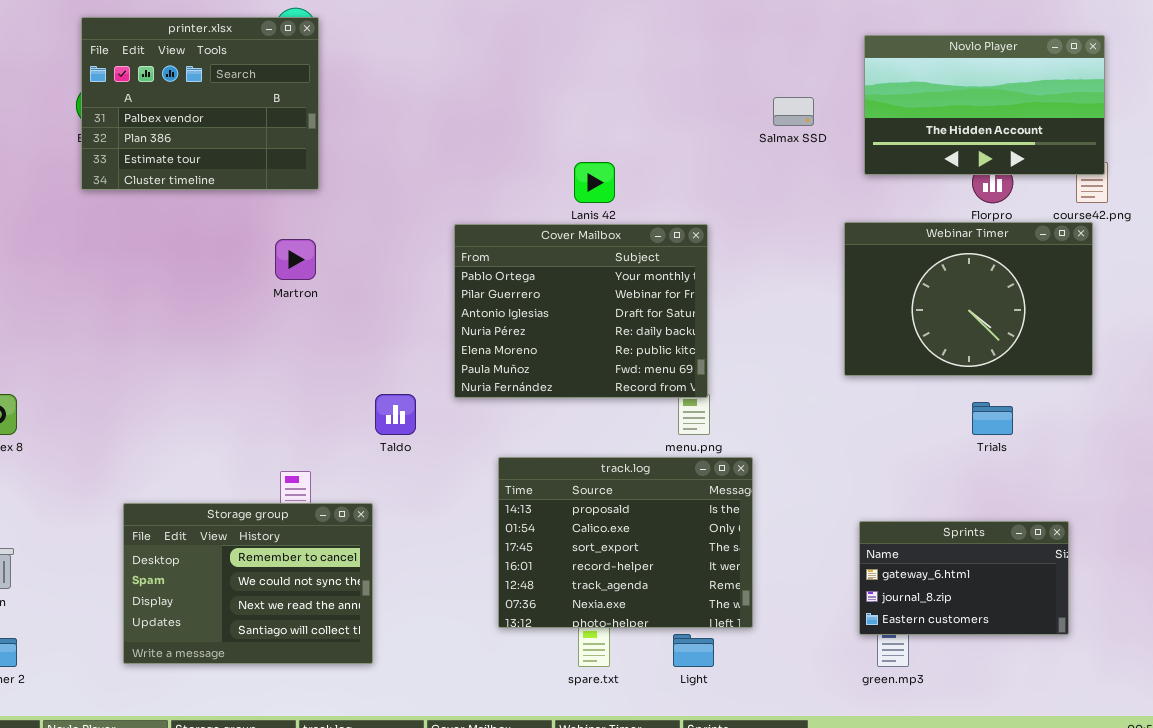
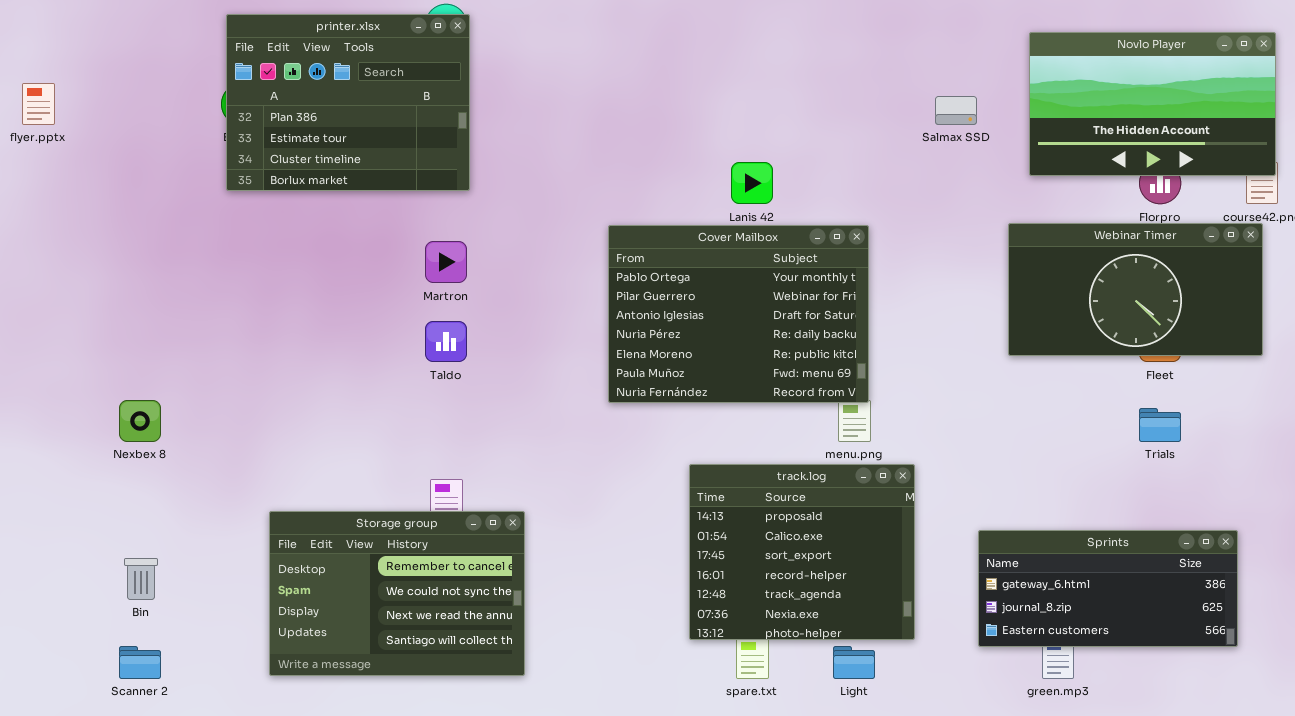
printer.xlsx: [81,17,319,190] -> [226,14,470,191], scrolled down 1 row
Webinar Timer: [844,222,1093,376] -> [1008,223,1263,356], resized
Taldo: [375,394,416,435] -> [425,321,467,362], moved
track.log: [498,457,753,628] -> [689,464,915,640], resized
Sprints: [859,521,1069,635] -> [978,530,1238,647], resized

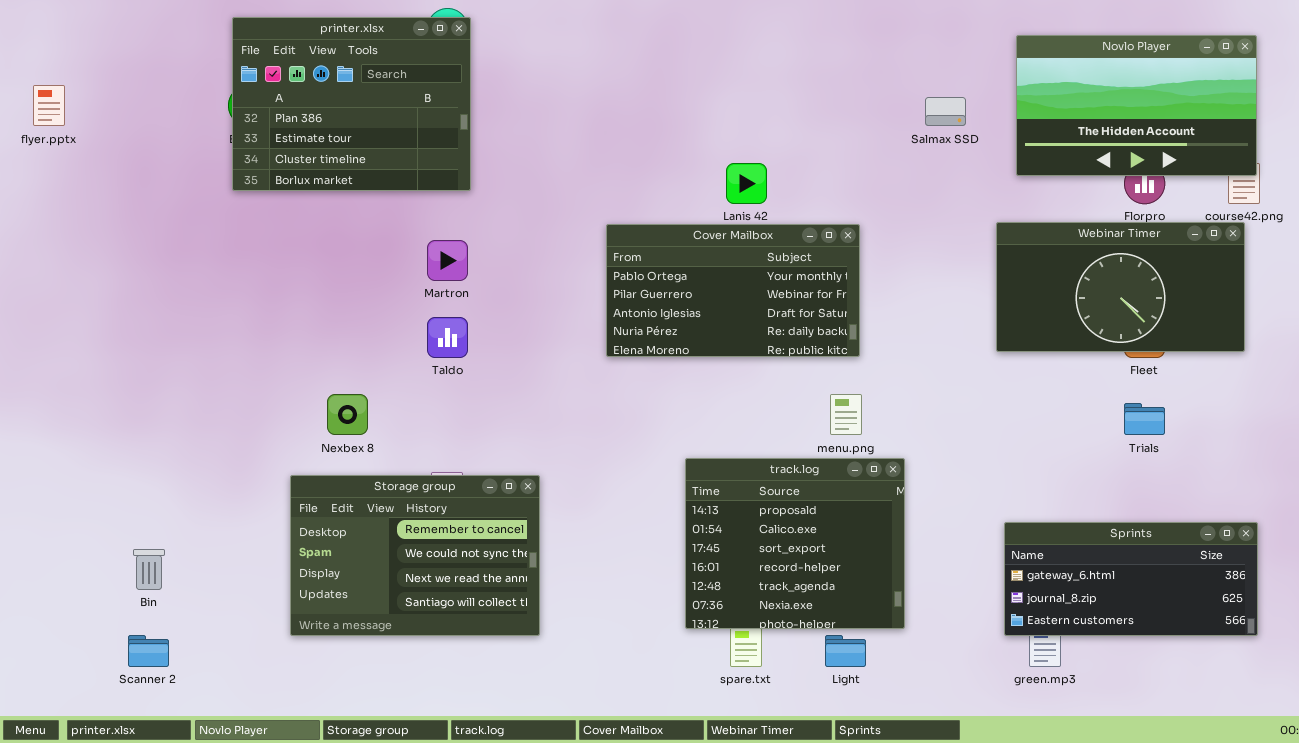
Cover Mailbox: [608,225,869,403] -> [606,224,860,357], resized
Nexbex 8: [119,400,161,442] -> [327,394,368,435], moved
Storage group: [269,511,525,676] -> [290,475,540,636], moved
Sprints: [978,530,1238,647] -> [1004,522,1258,636], moved

